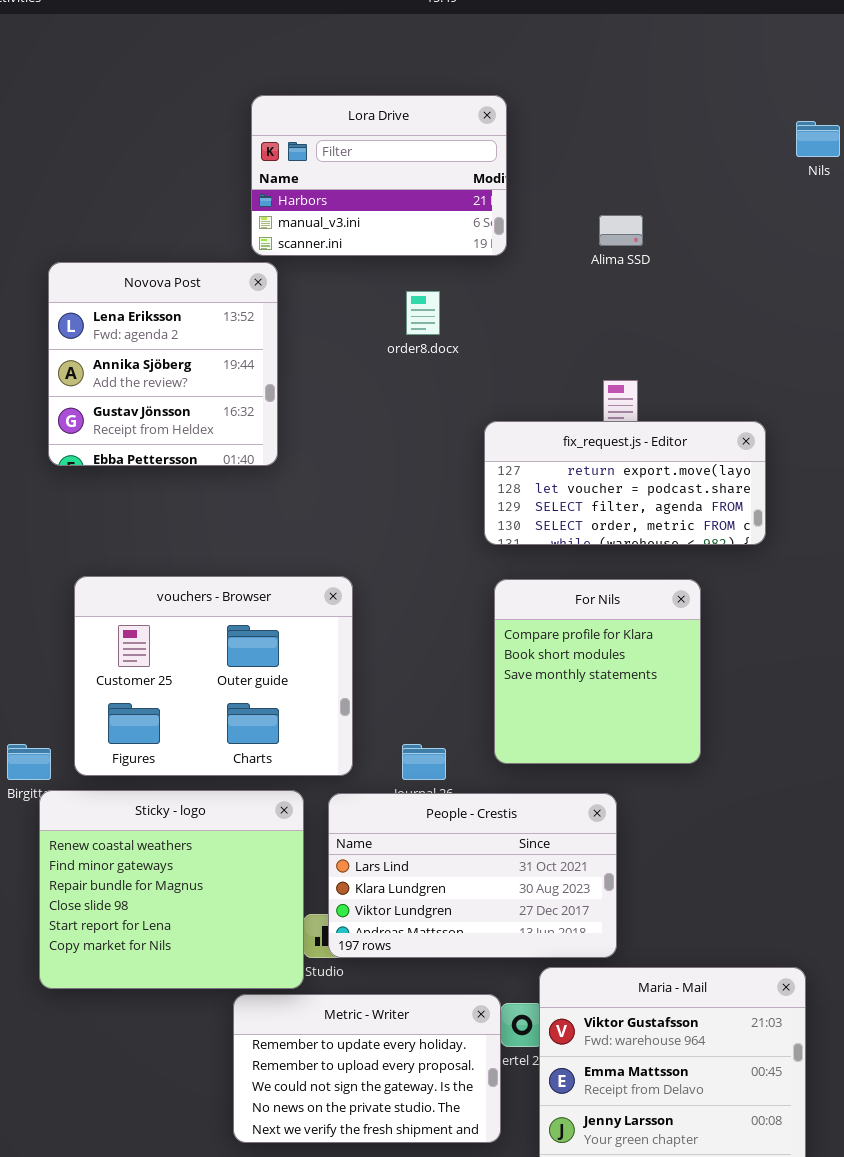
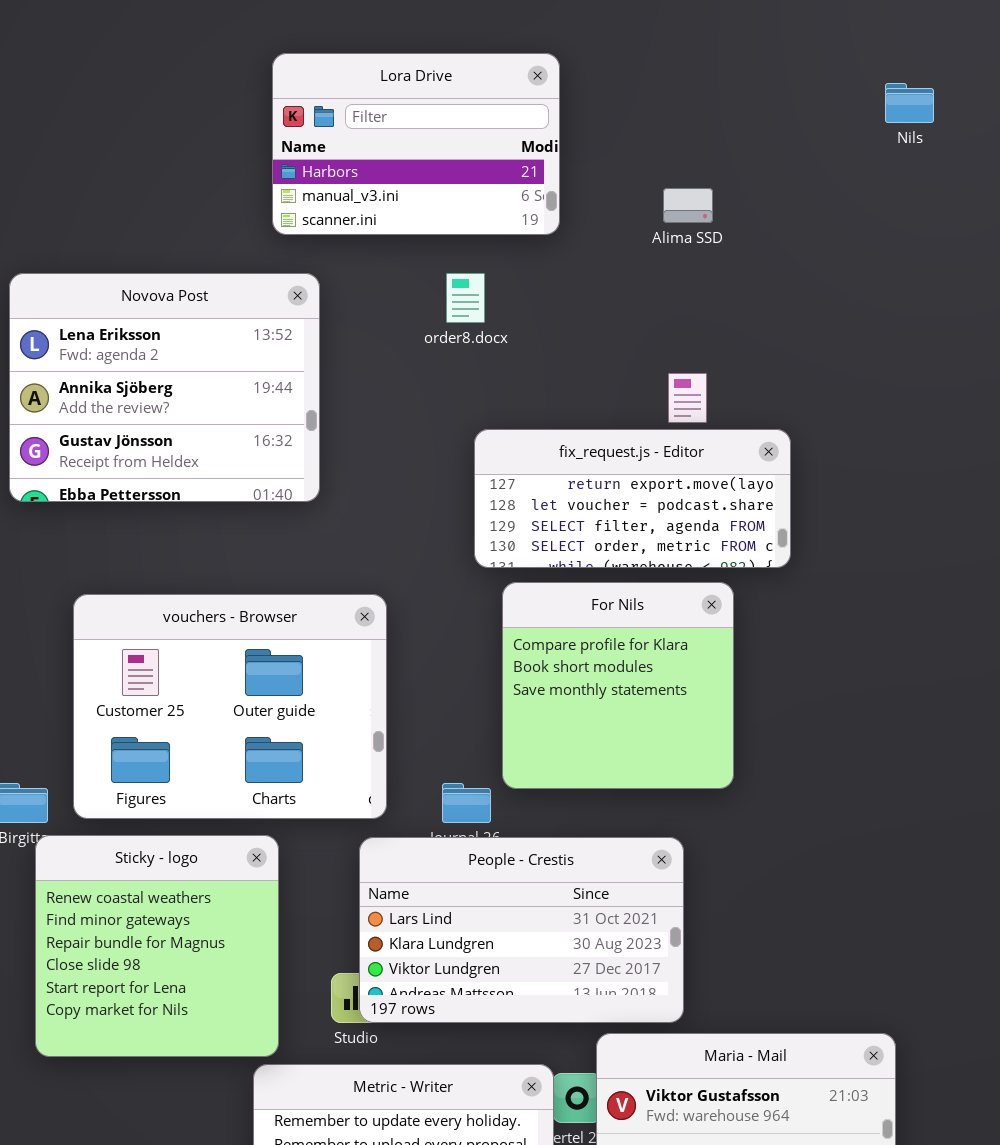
Novova Post: [48,262,278,466] -> [9,273,320,502], moved, resized
fix_request.js - Editor: [484,421,766,545] -> [474,429,791,568], moved
For Nils: [494,579,701,764] -> [502,582,734,789], moved
Sticky - logo: [39,790,304,989] -> [35,835,279,1057], resized

